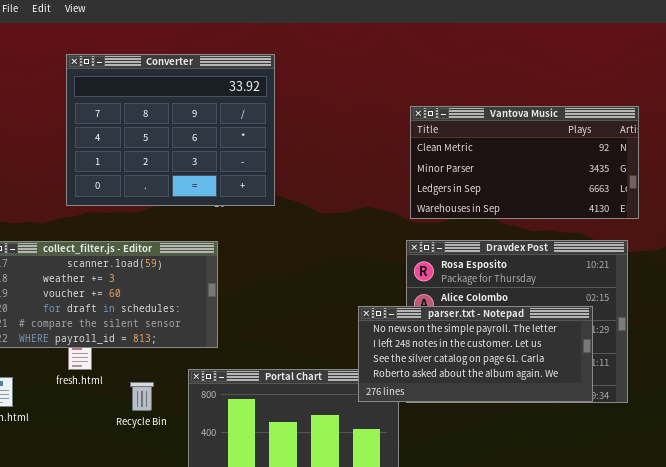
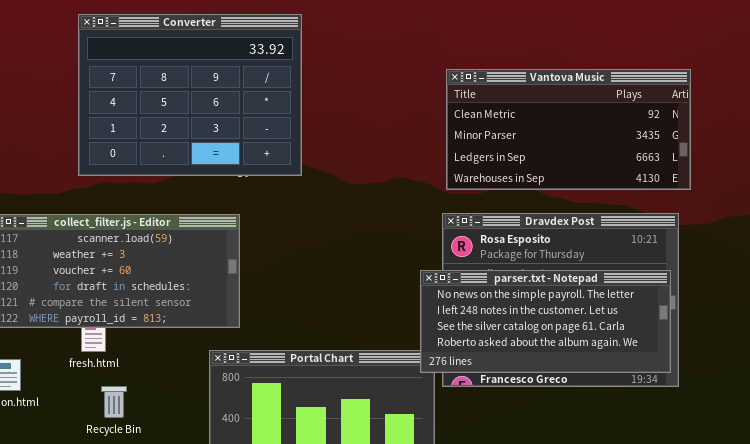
parser.txt - Notepad: [358,306,593,402] -> [420,270,671,373], moved
Recycle Bin: [130,382,154,411] -> [101,386,127,418], moved

